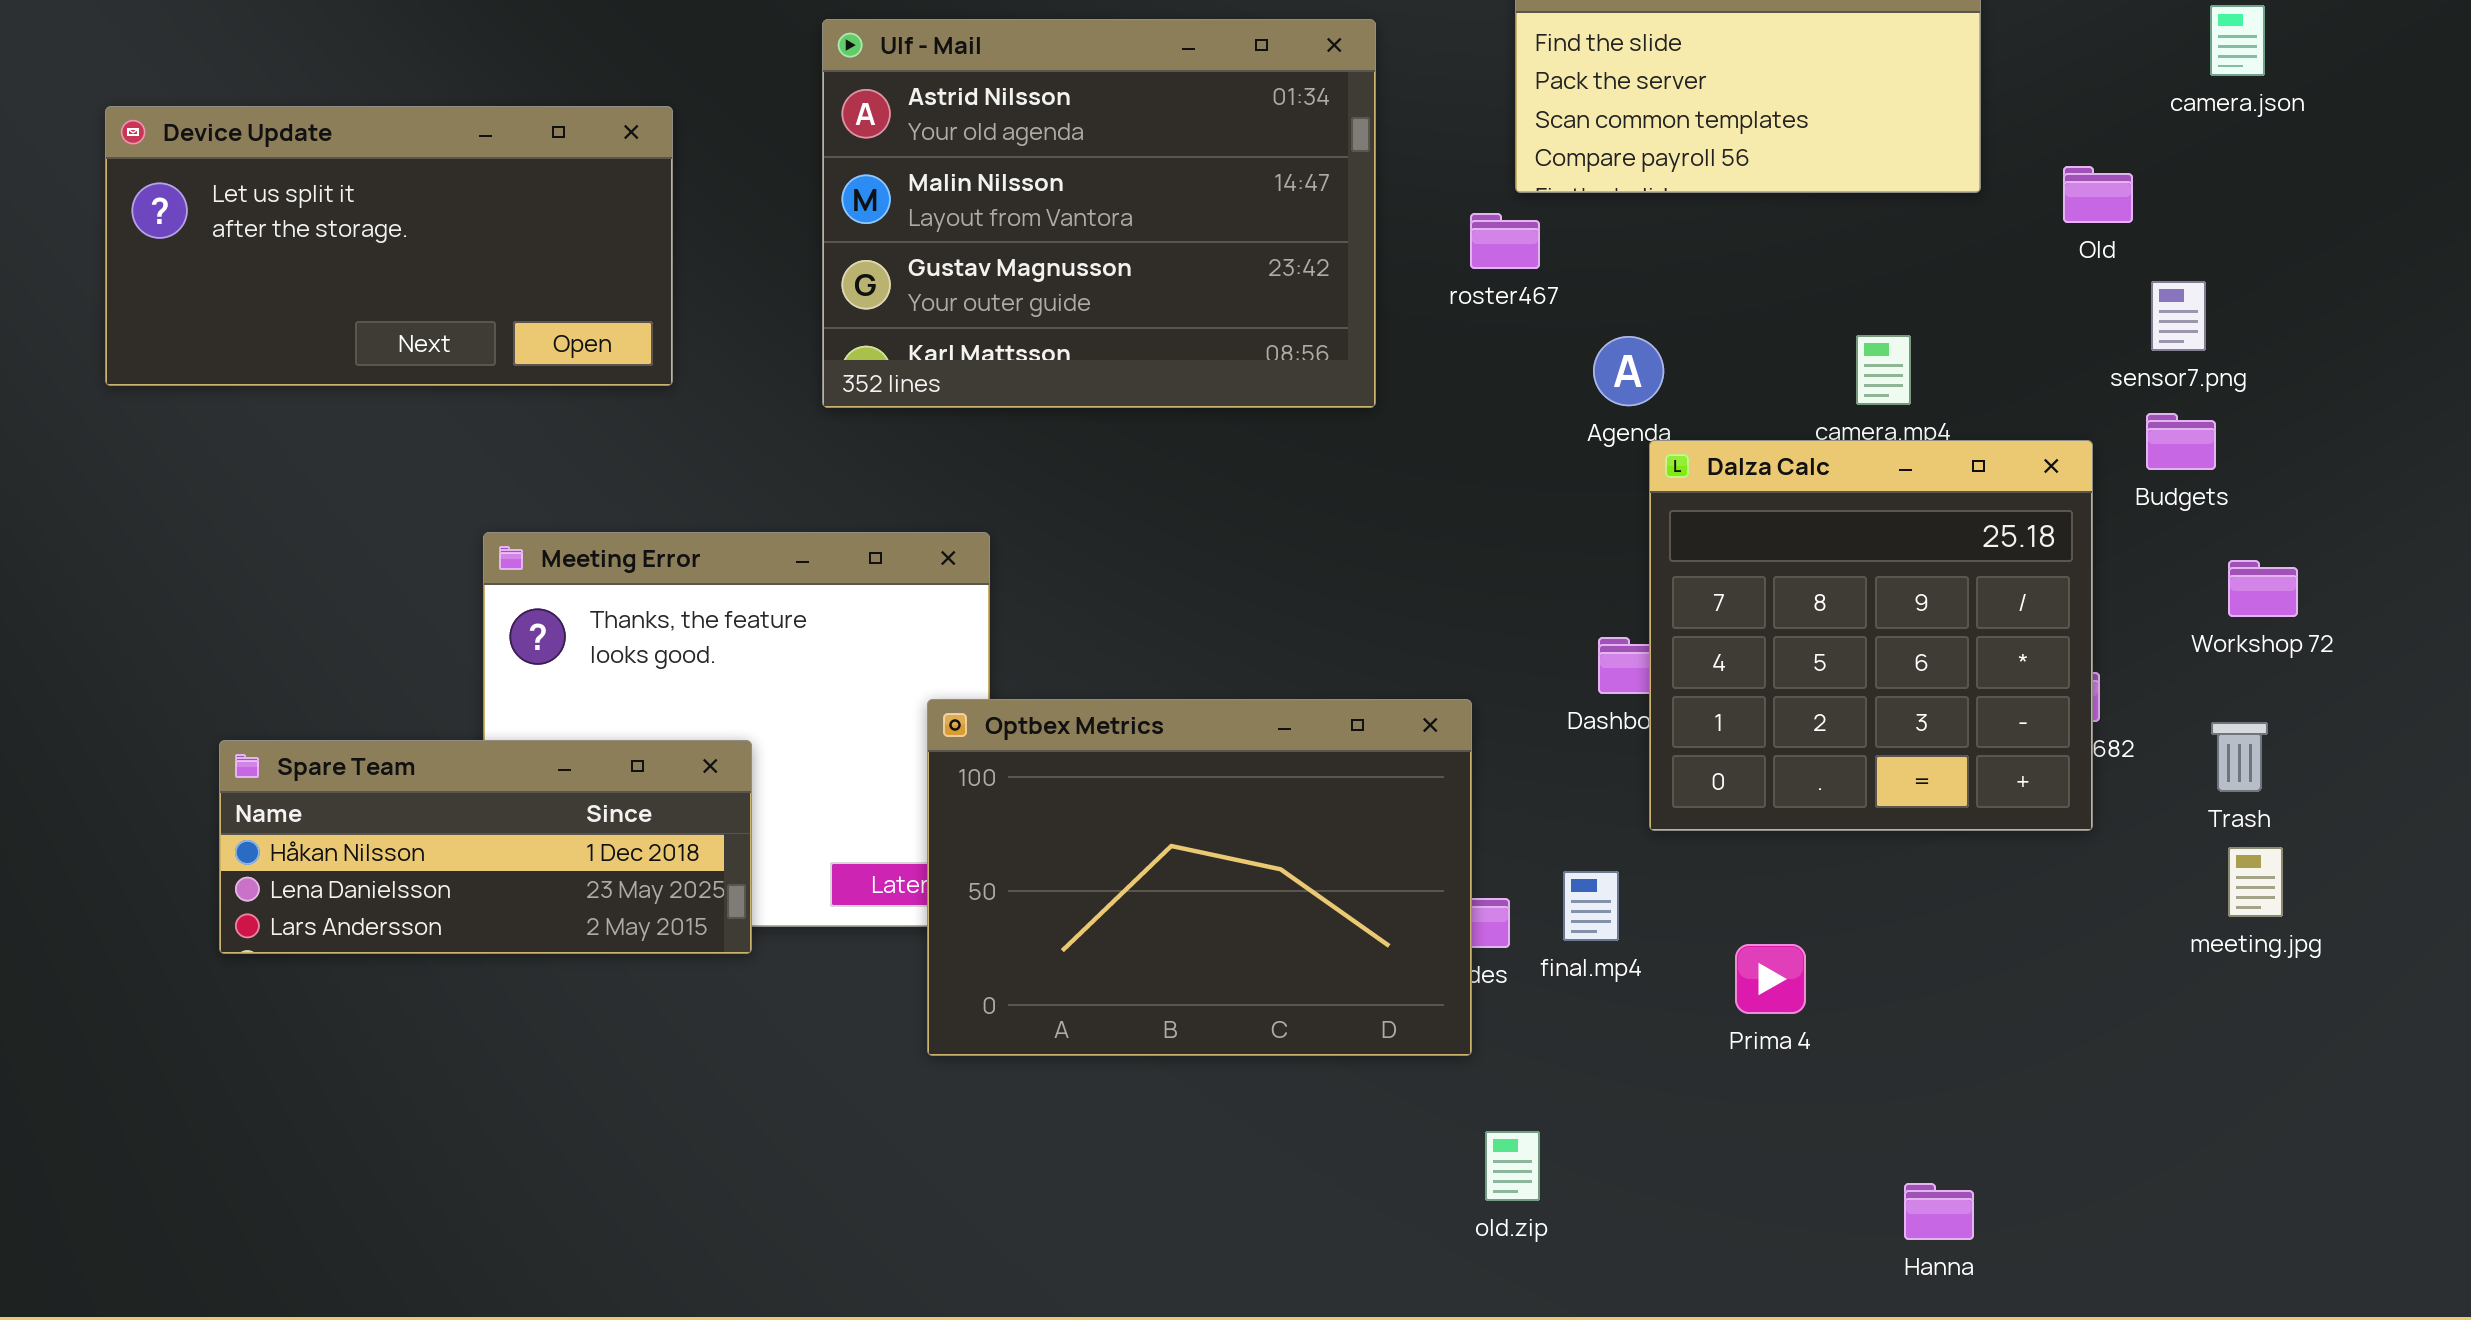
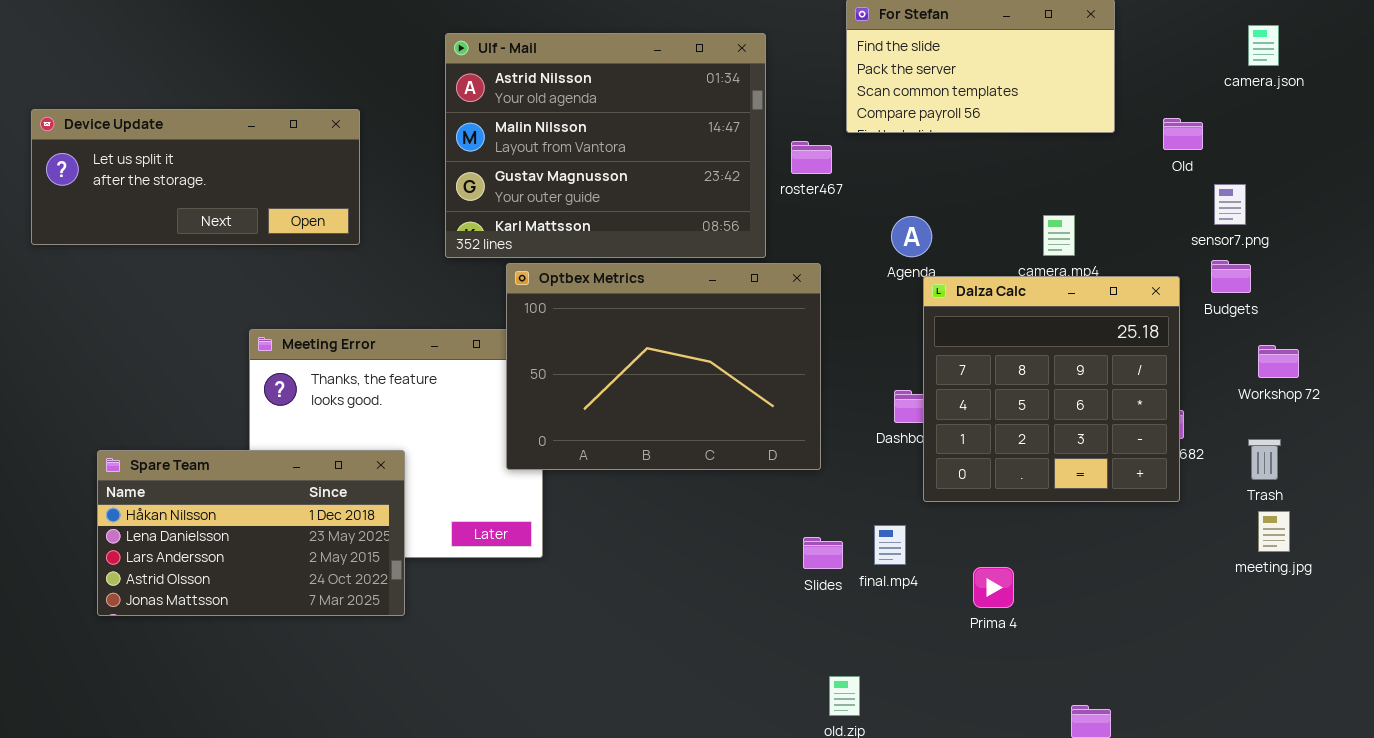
Device Update: [105,106,673,386] -> [31,109,360,245], resized
roster467: [1470,213,1540,269] -> [791,141,832,174], moved
Optbex Metrics: [927,699,1472,1056] -> [506,263,821,470], moved
Spare Team: [219,740,752,954] -> [97,450,405,616], resized

